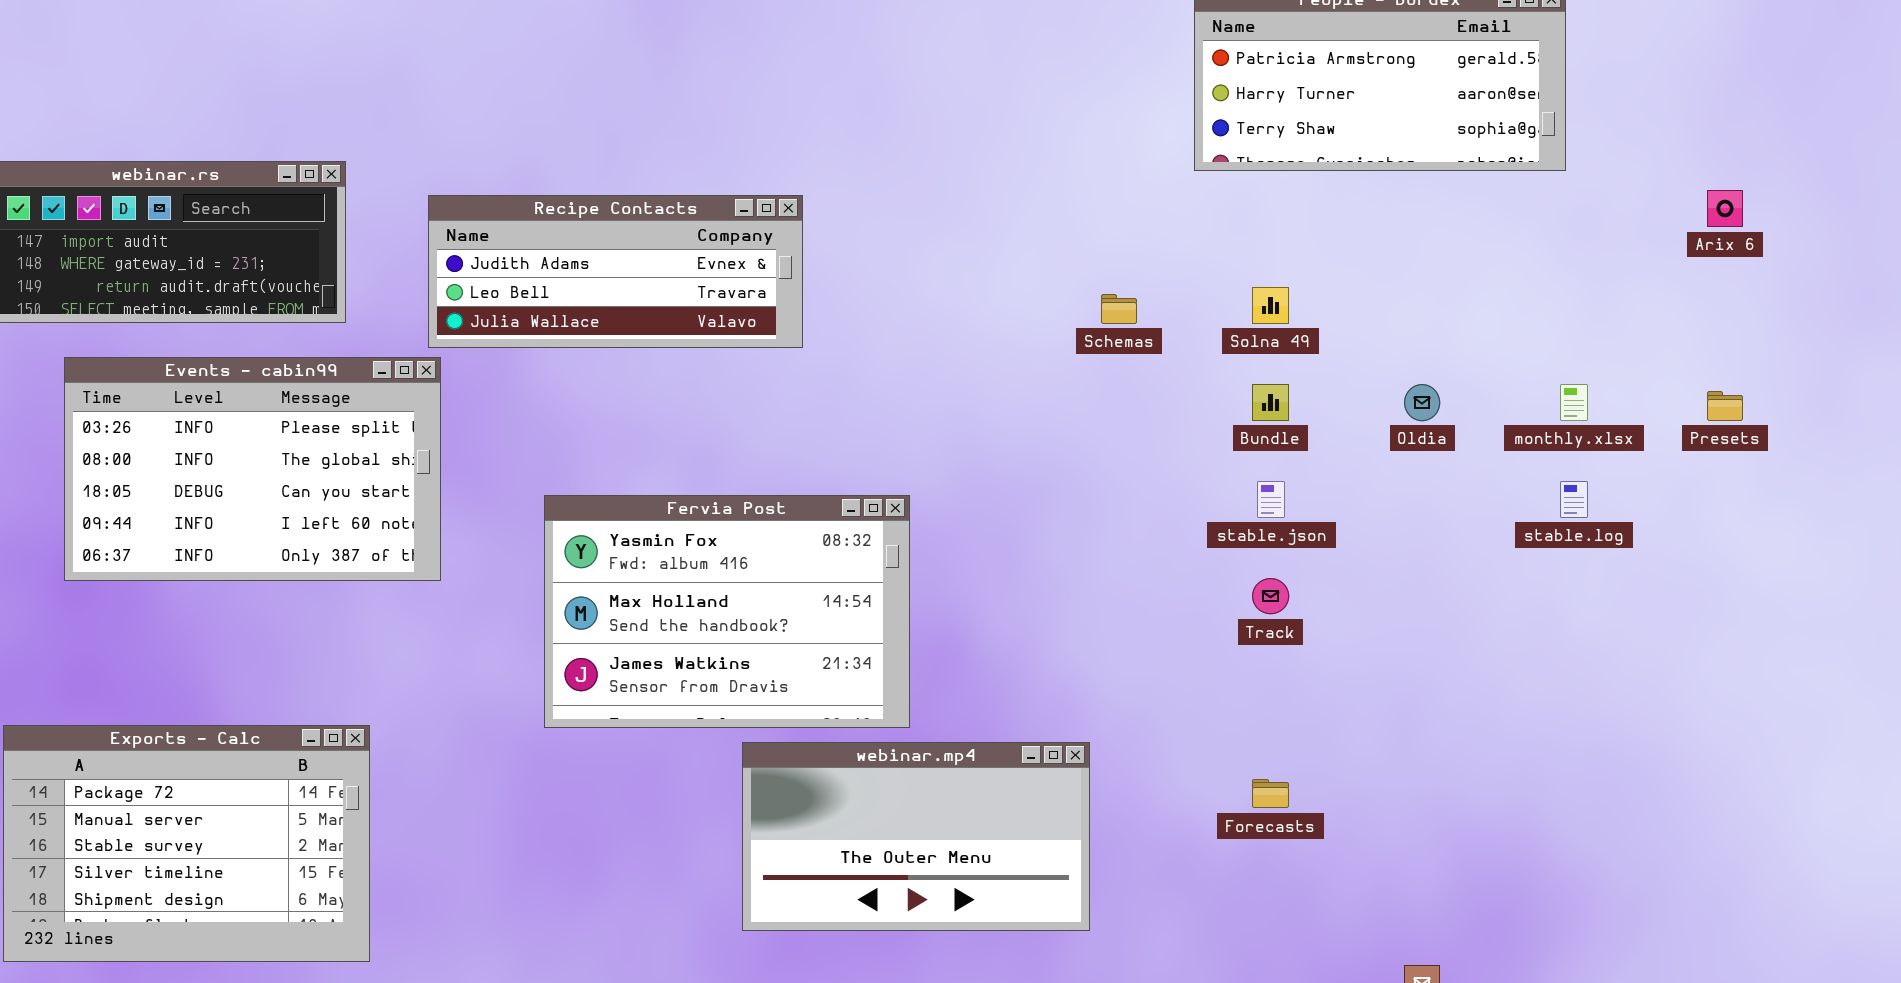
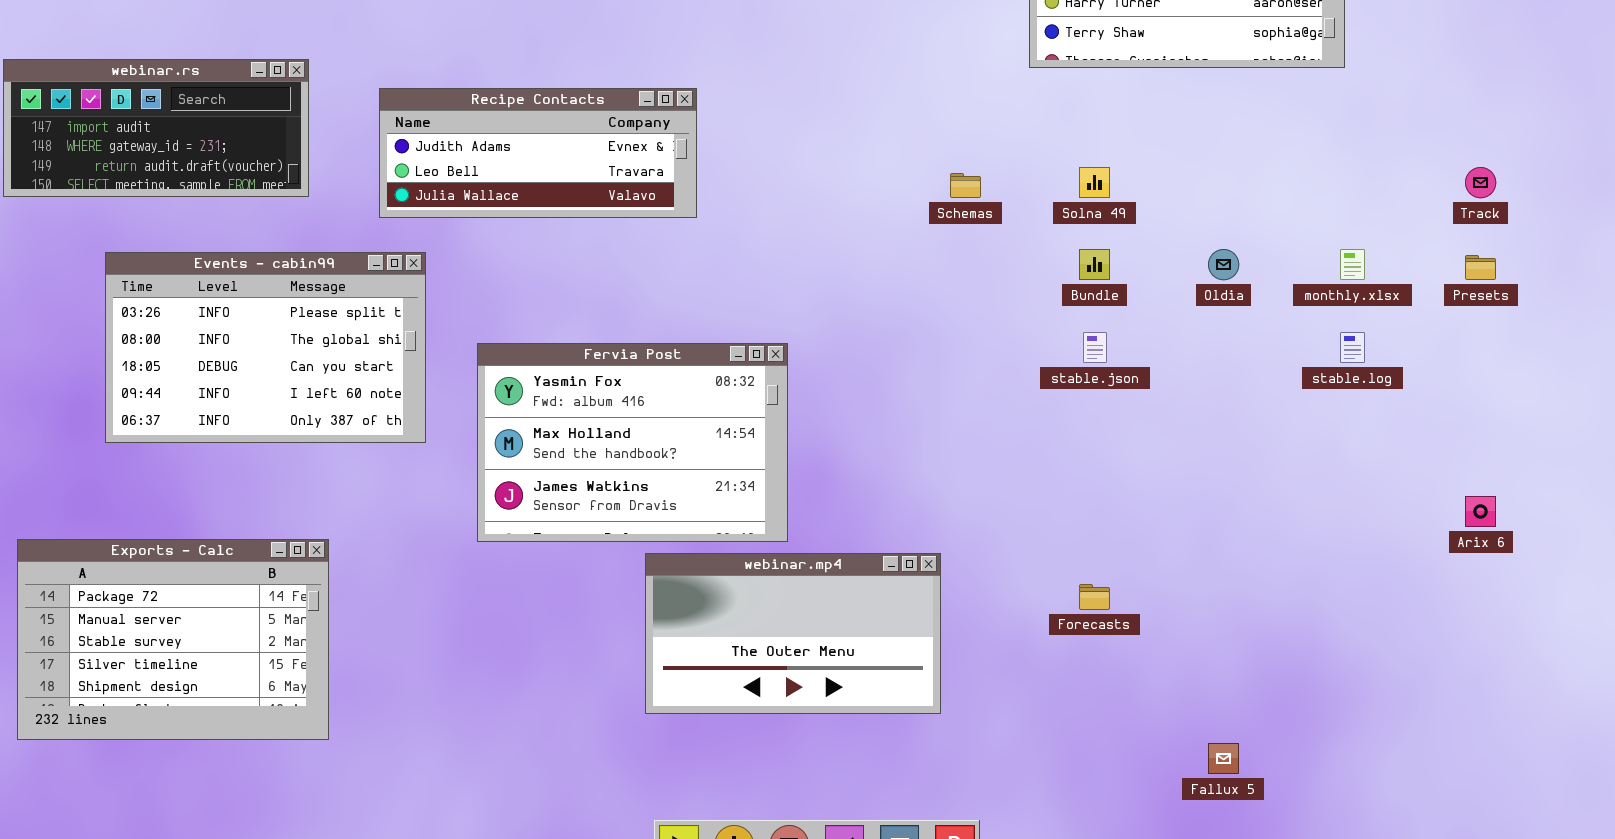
Arix 6: [1707,190,1743,227] -> [1465,496,1496,527], moved
Events - cabin99: [64,357,441,581] -> [105,252,426,443], moved
Track: [1252,578,1289,614] -> [1465,167,1496,198], moved

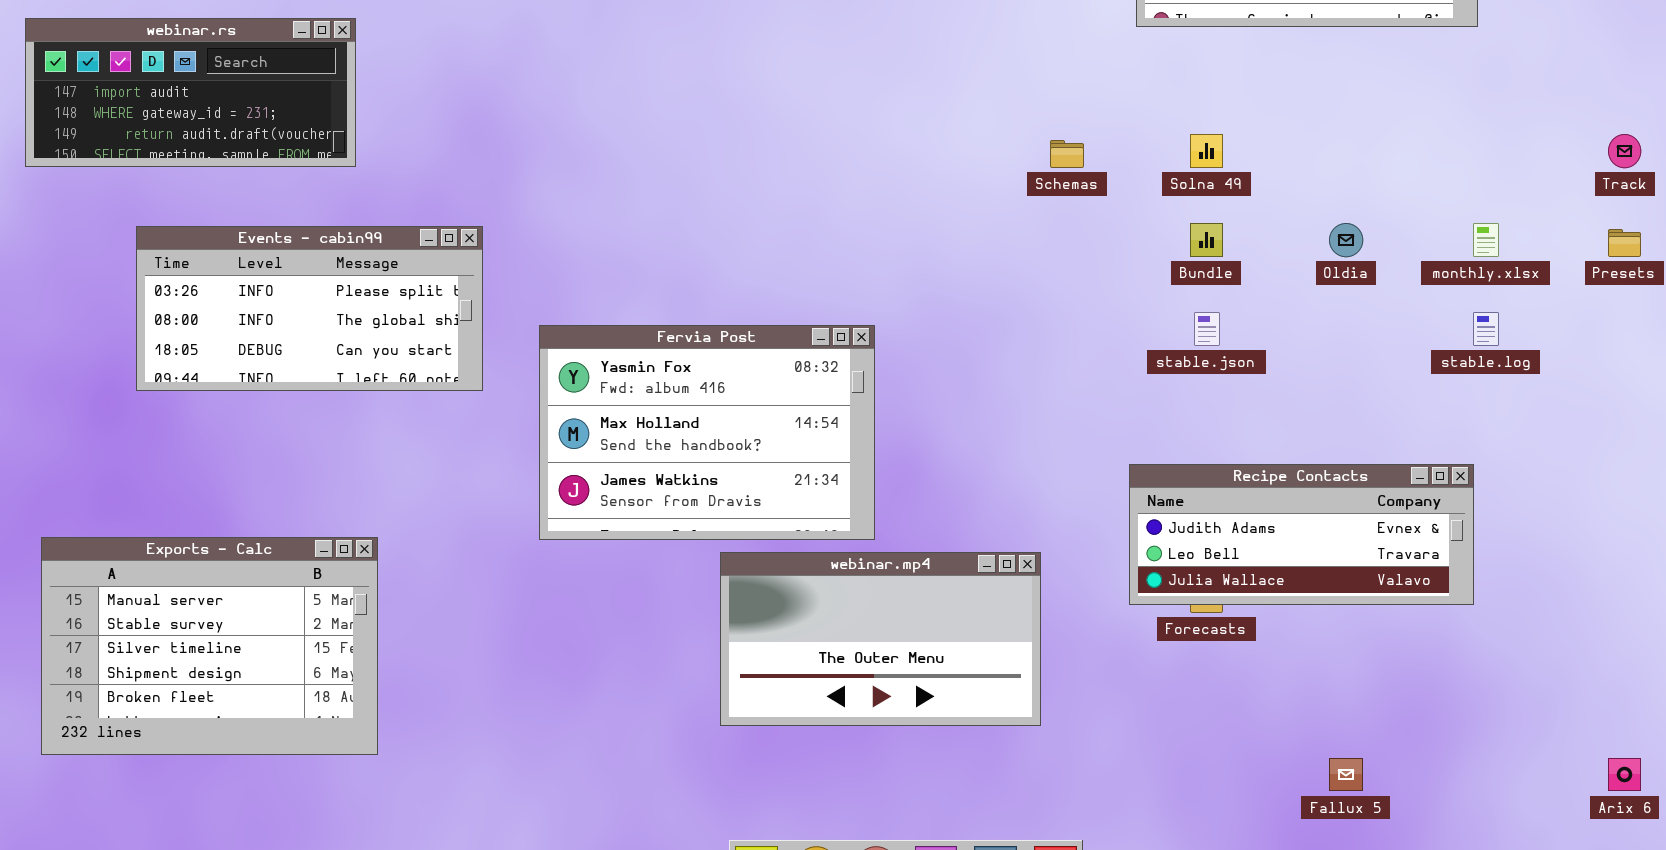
Recipe Contacts: [379,88,697,218] -> [1129,464,1474,605], moved
Events - cabin99: [105,252,426,443] -> [136,226,483,391], resized
Arix 6: [1465,496,1496,527] -> [1608,758,1641,791], moved
Exports - Calc: [17,539,329,740] -> [41,537,378,755], scrolled down 1 row

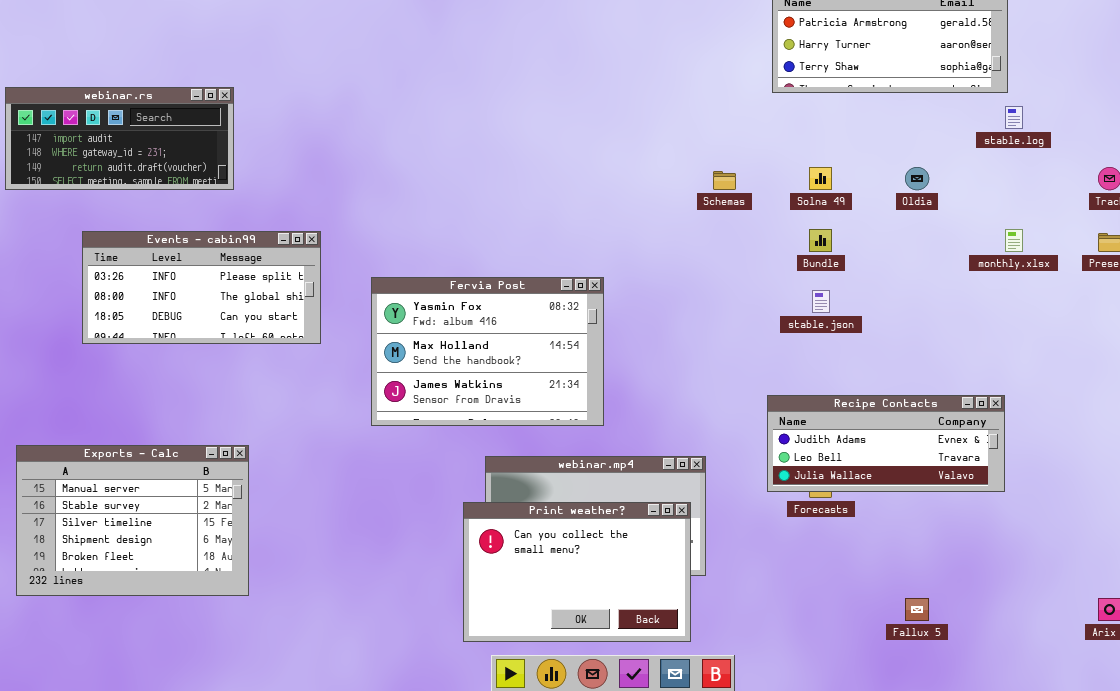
Oldia: [1329,223,1363,257] -> [905,167,929,190], moved
stable.log: [1473,312,1499,346] -> [1005,106,1023,129], moved
Fervia Post: [539,325,875,540] -> [371,277,604,426], moved
Print weather?: none -> [463,502,691,642], opened

